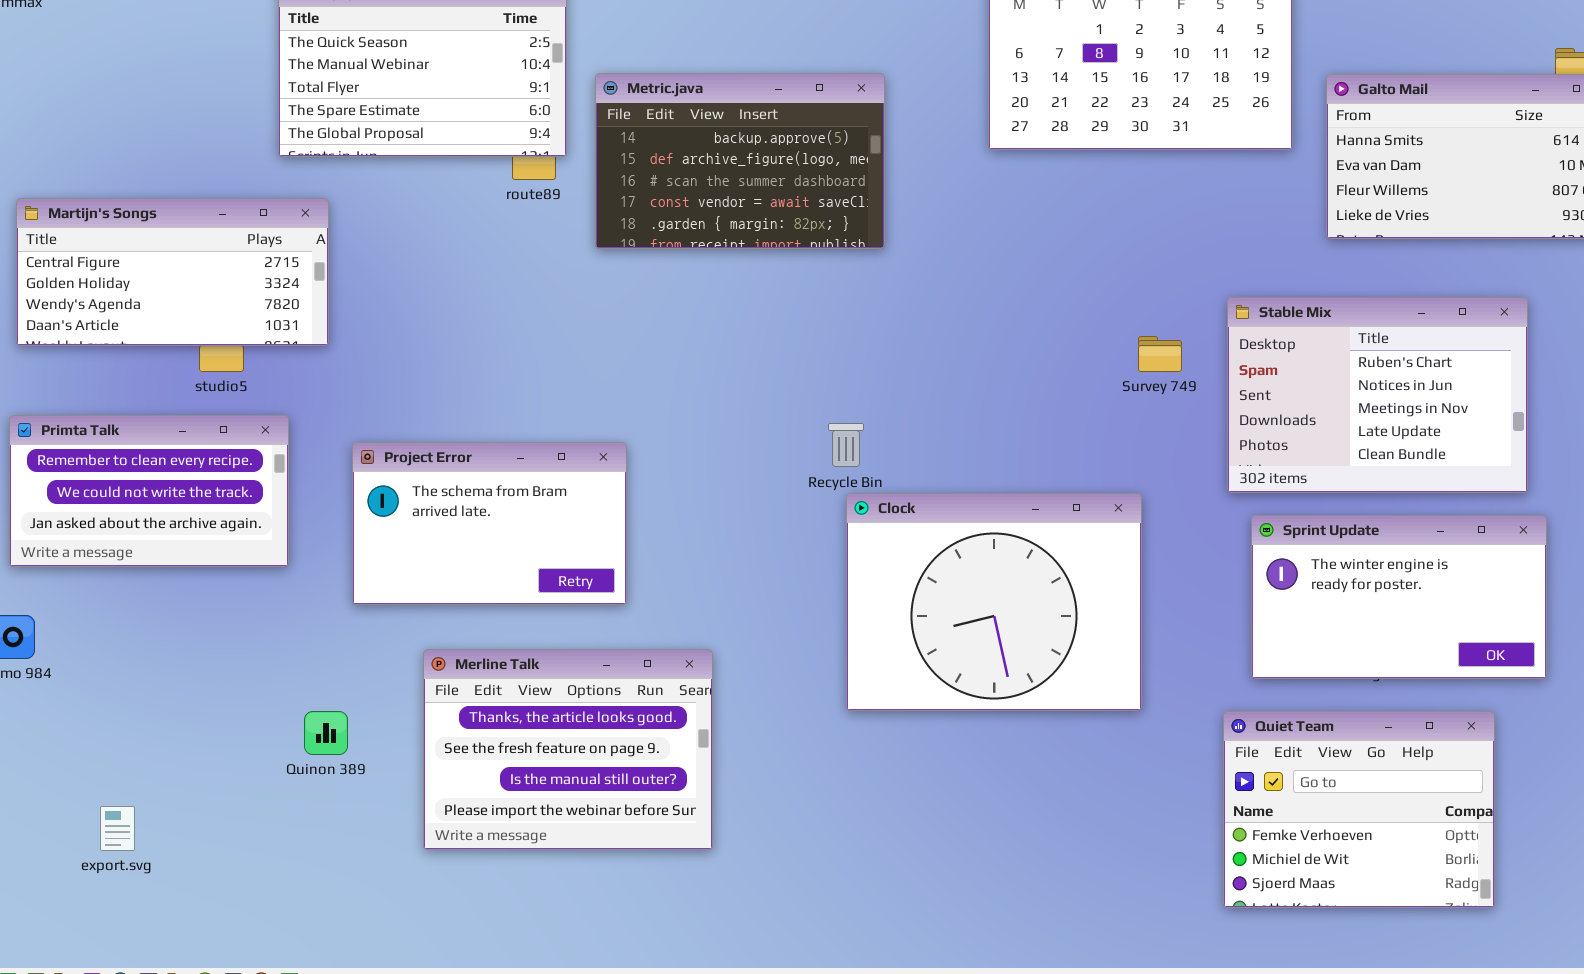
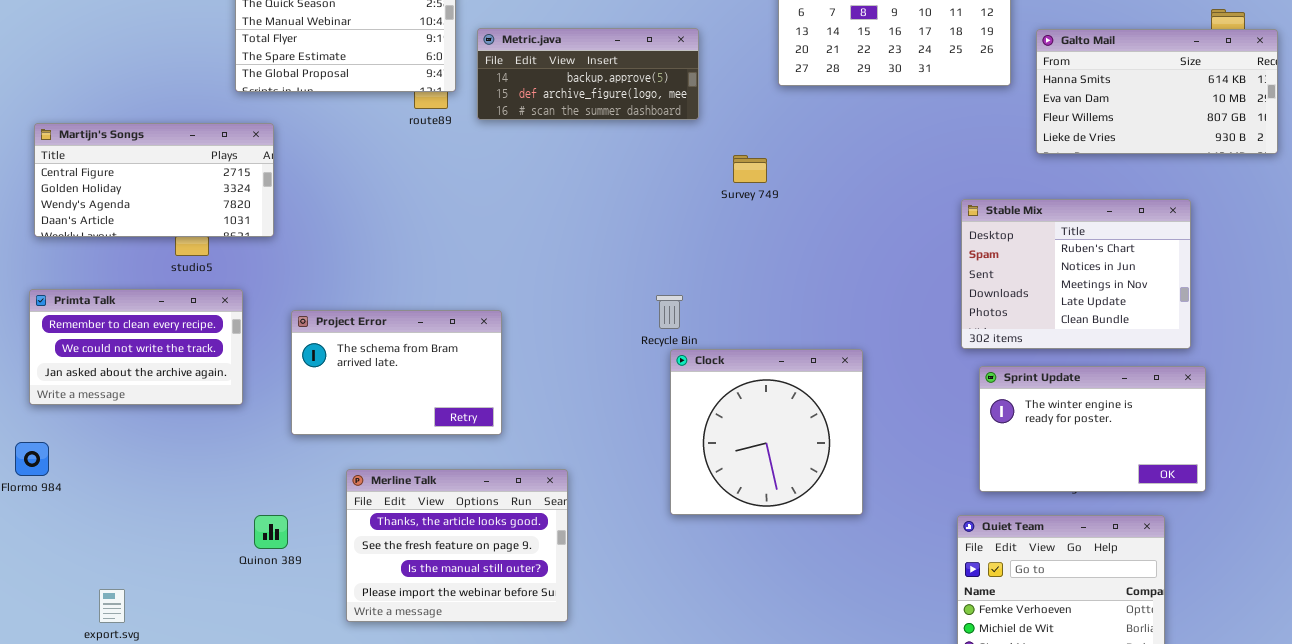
Metric.java: [595,73,885,249] -> [477,28,699,120], resized
Survey 749: [1138,336,1182,372] -> [733,155,767,183], moved
Clock: [846,493,1142,711] -> [670,349,863,515], resized

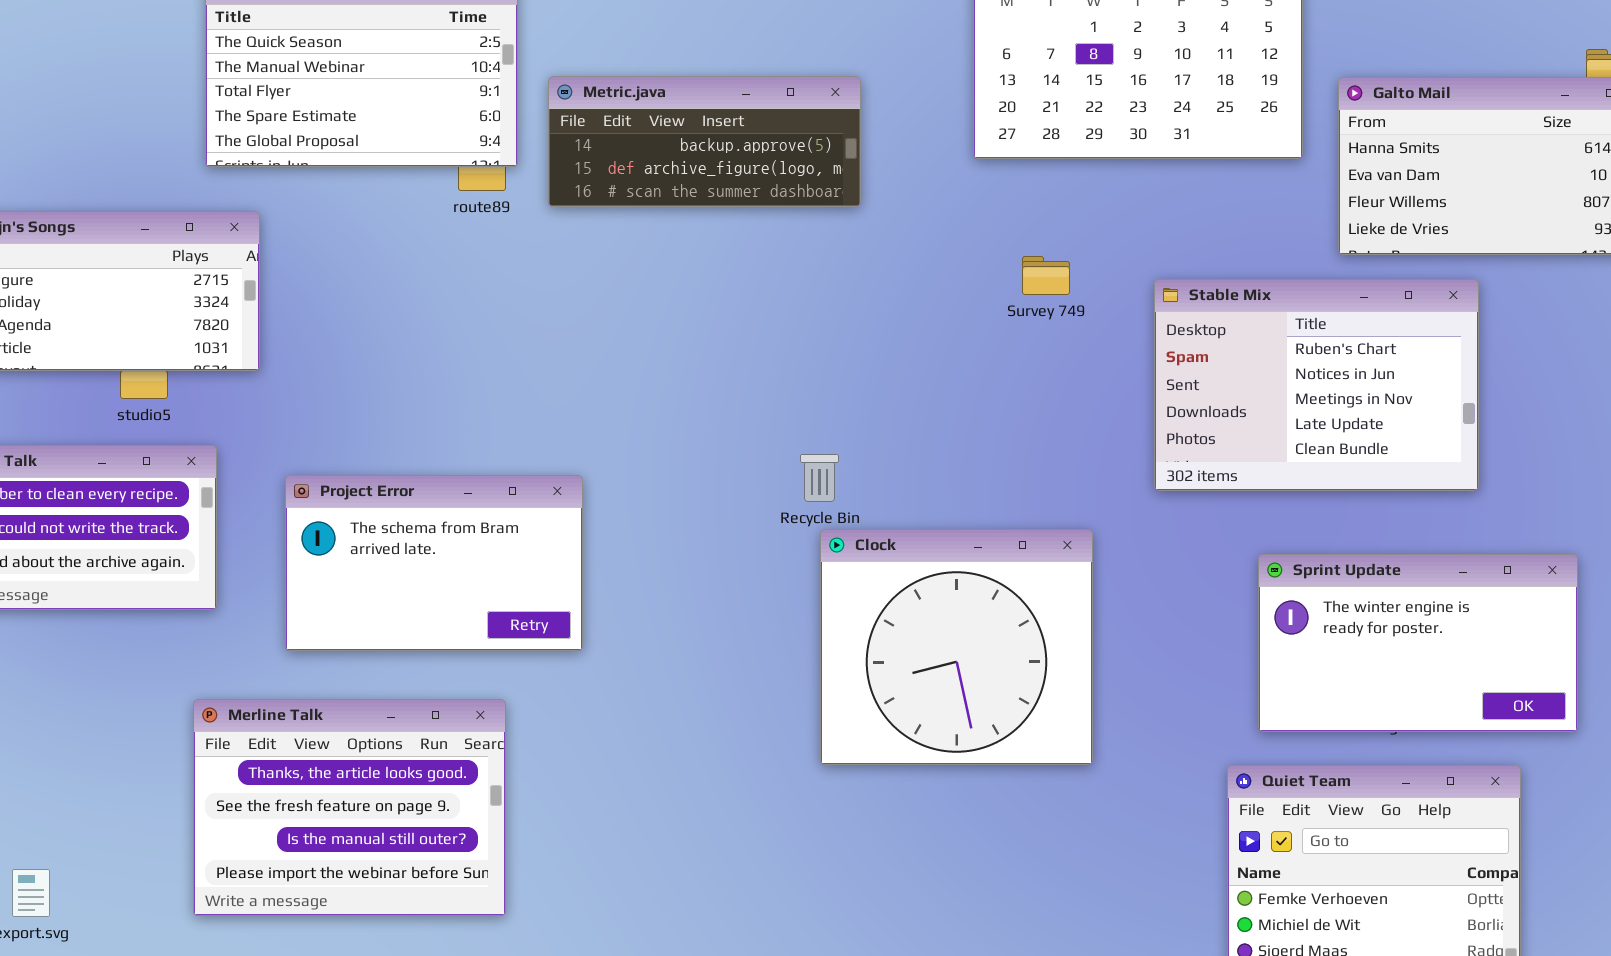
Survey 749: [733,155,767,183] -> [1022,256,1070,295], moved
Stable Mix: [961,199,1191,349] -> [1154,279,1479,491], moved
Merline Talk: [346,469,568,622] -> [193,699,506,916], moved

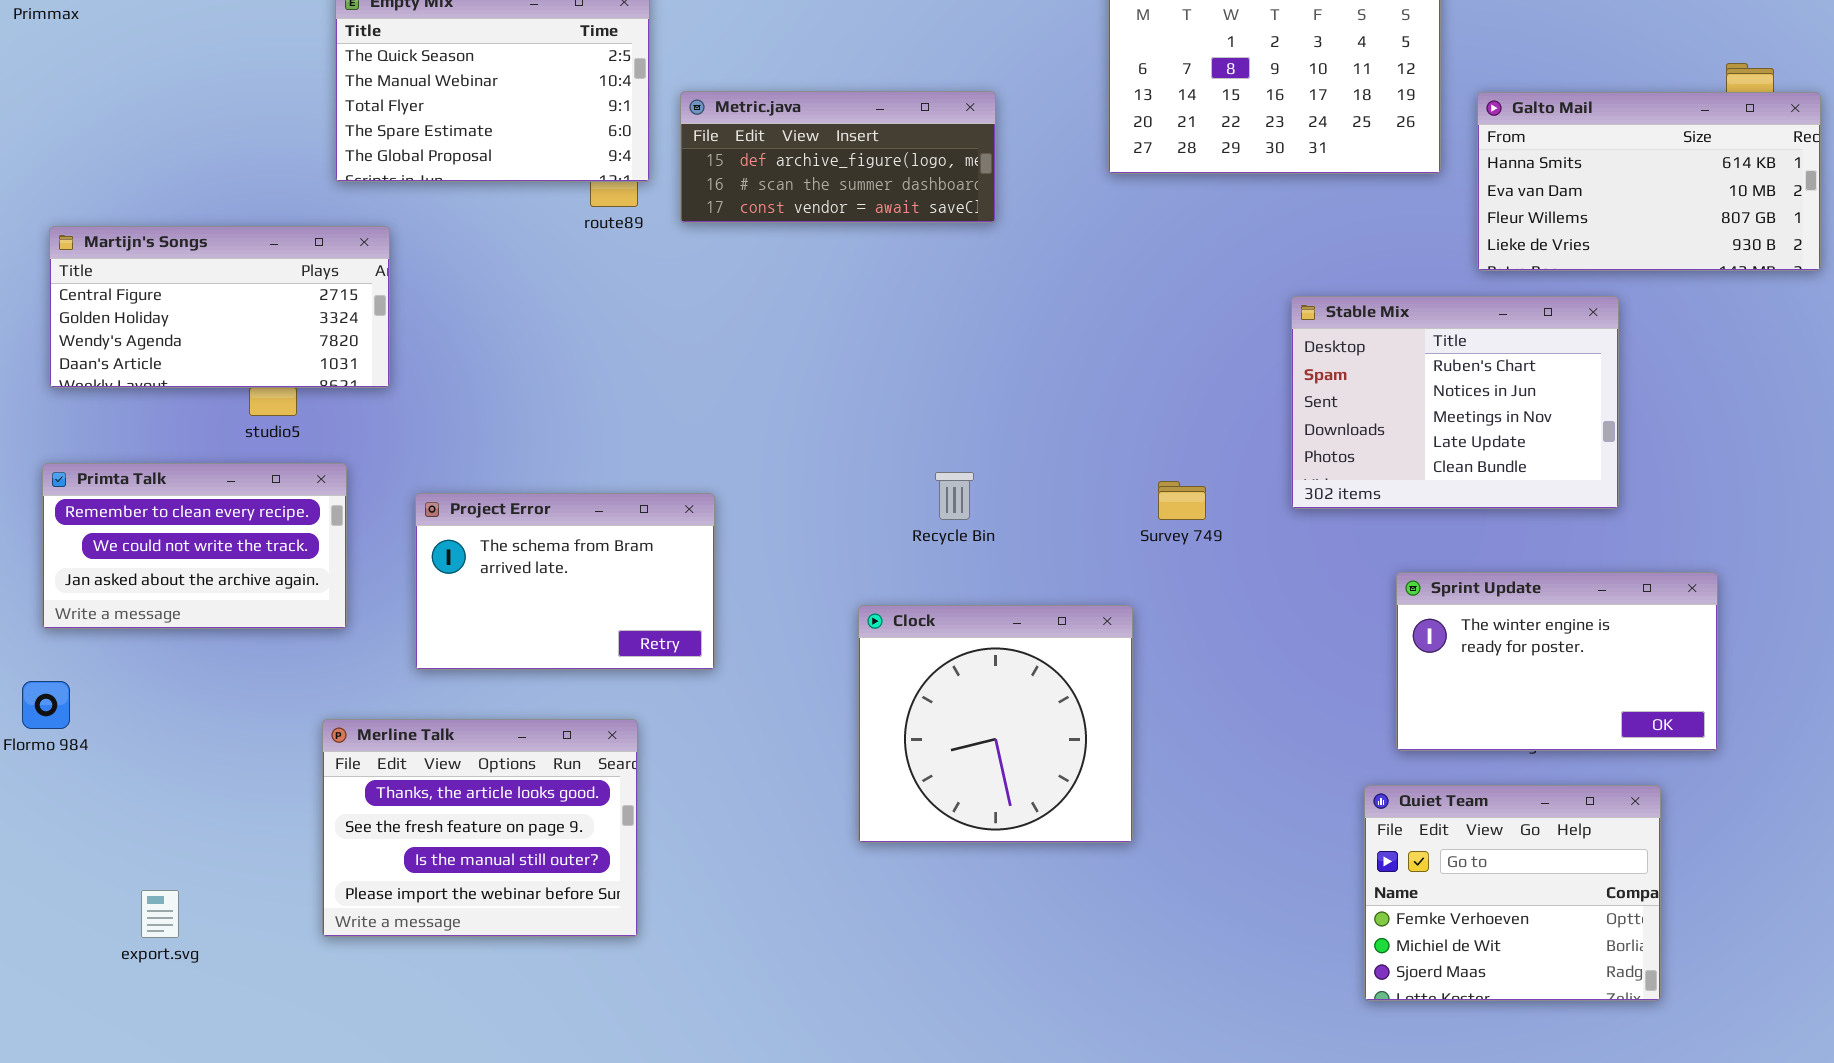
Metric.java: [548,76,861,207] -> [680,91,996,223], scrolled down 1 row
Survey 749: [1022,256,1070,295] -> [1158,481,1206,520], moved
Clock: [820,529,1093,765] -> [858,605,1133,843], moved

